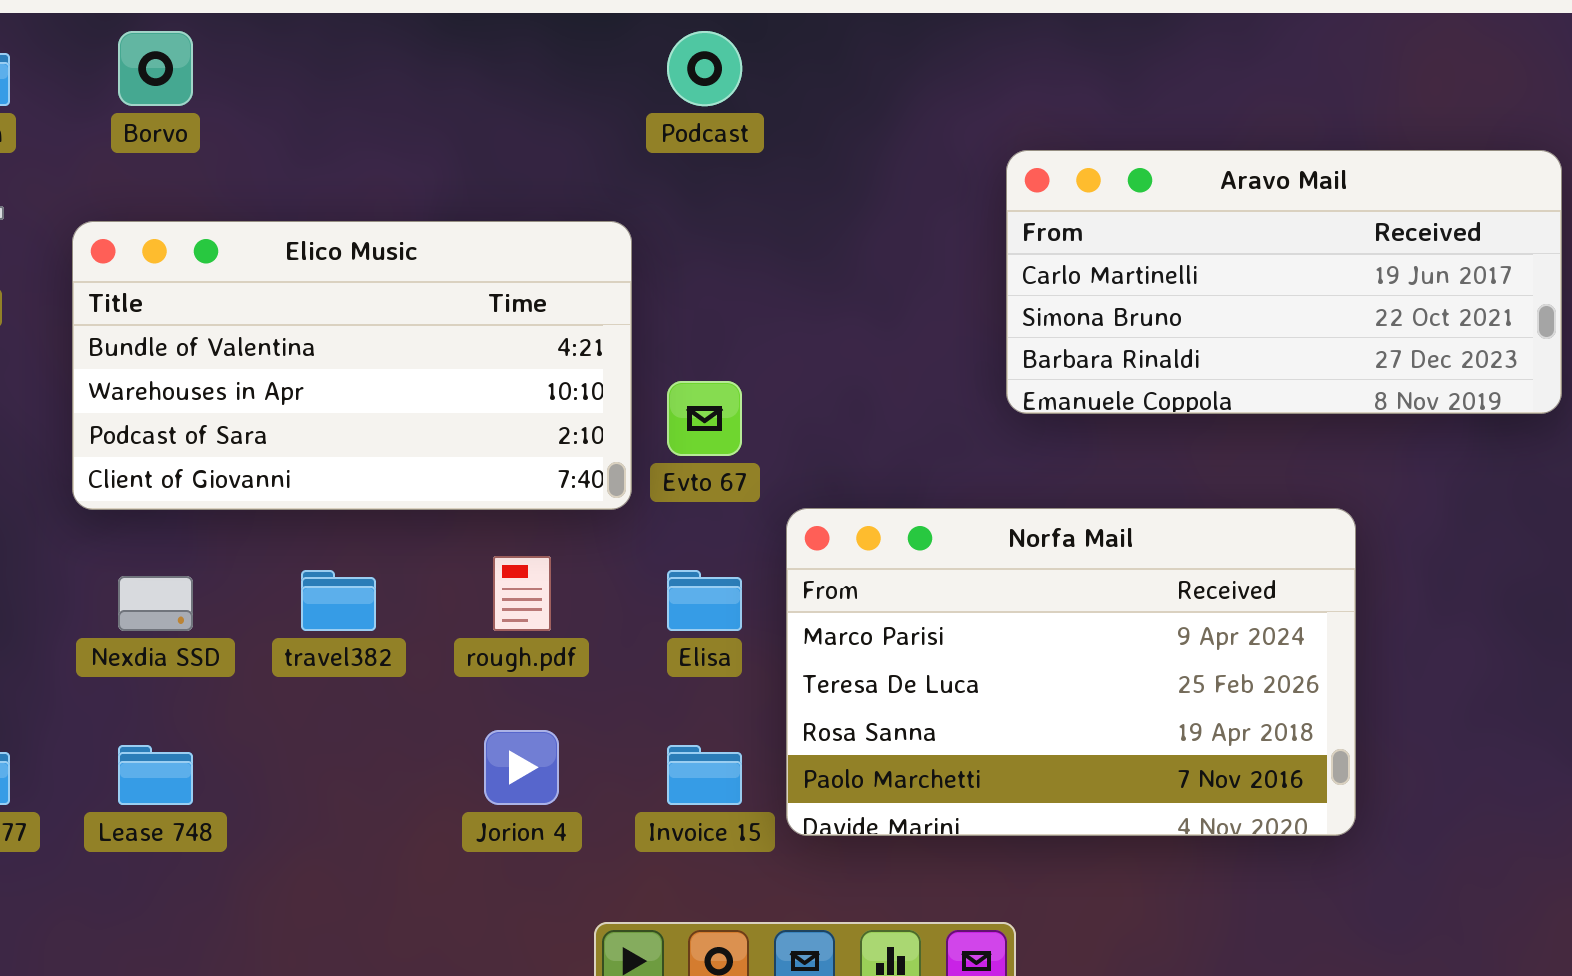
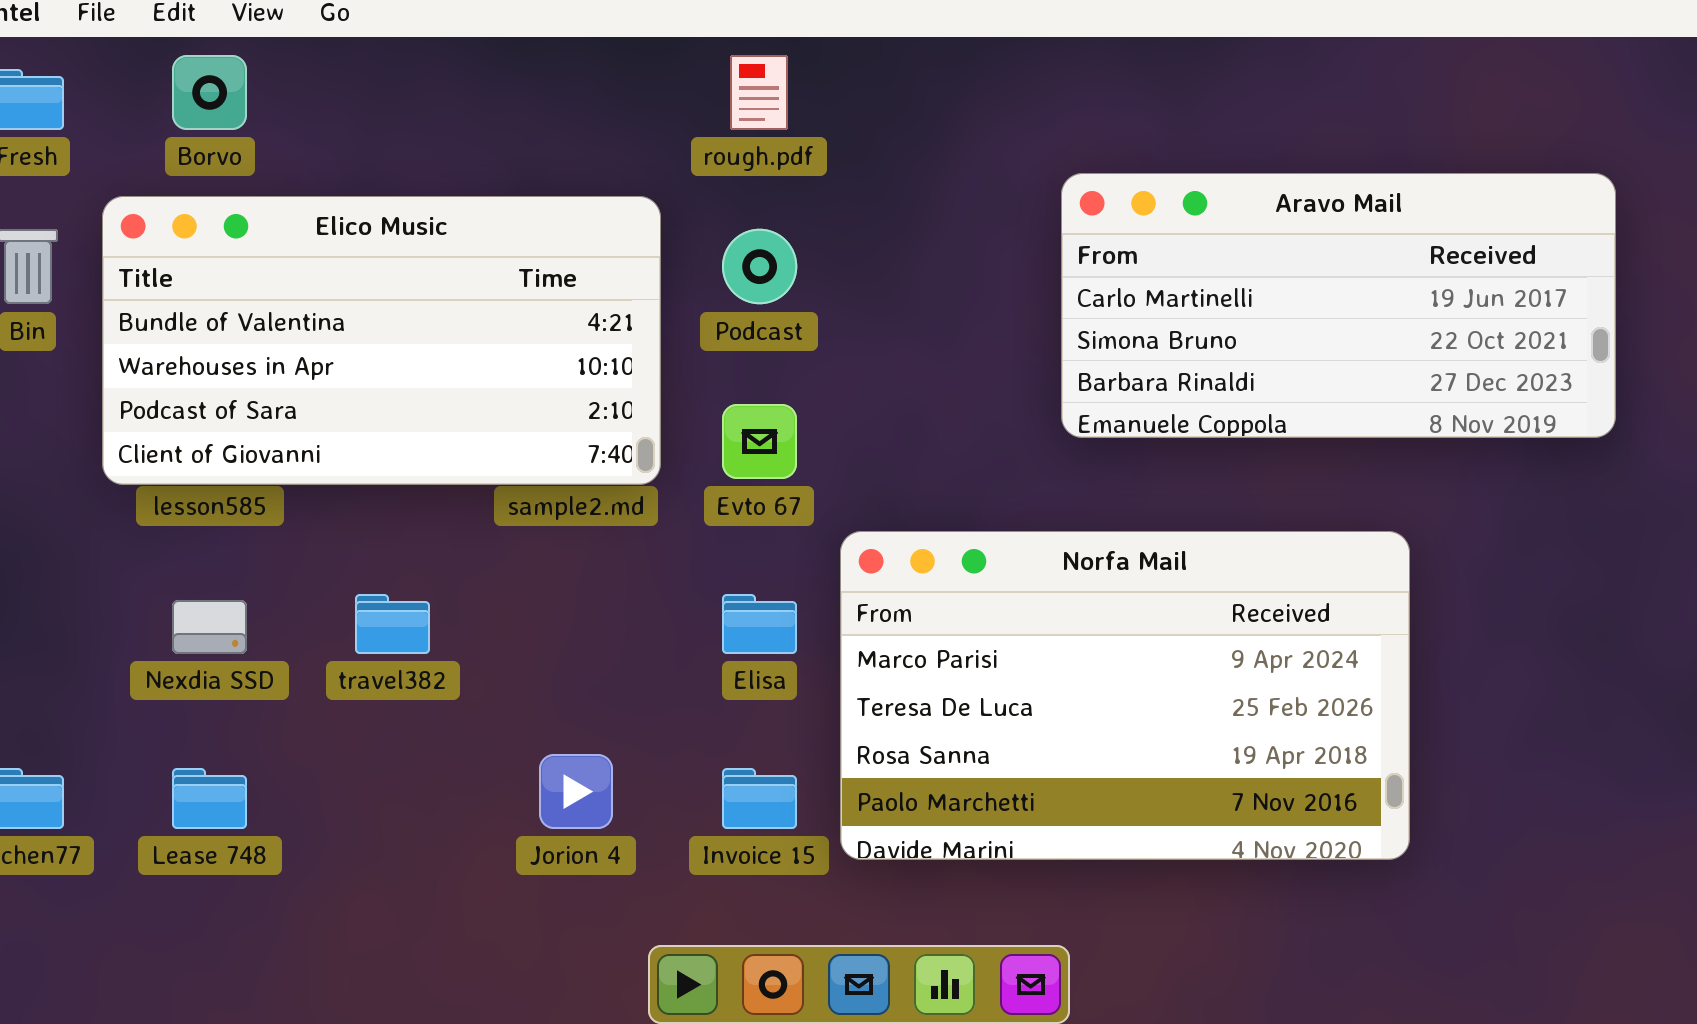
Podcast: [667,31,742,106] -> [722,229,797,304], moved
Elico Music: [72,221,632,510] -> [102,196,661,485], moved
rough.pdf: [493,556,551,631] -> [730,55,788,130], moved

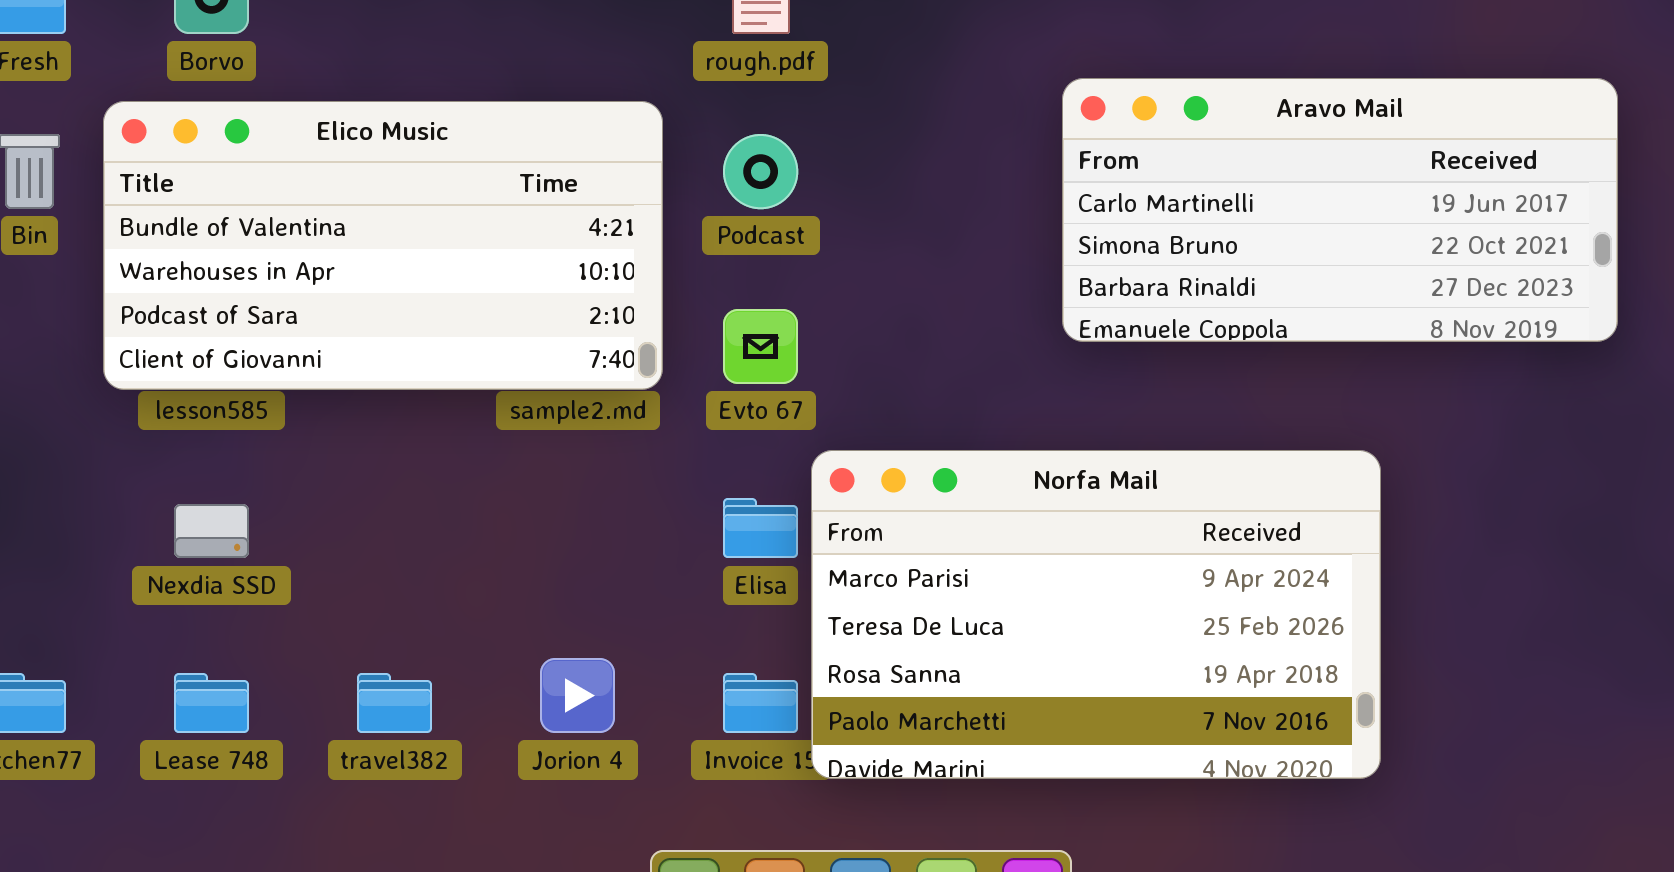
Norfa Mail: [840,531,1410,860] -> [811,450,1381,779], moved
travel382: [355,594,430,654] -> [357,673,432,733], moved

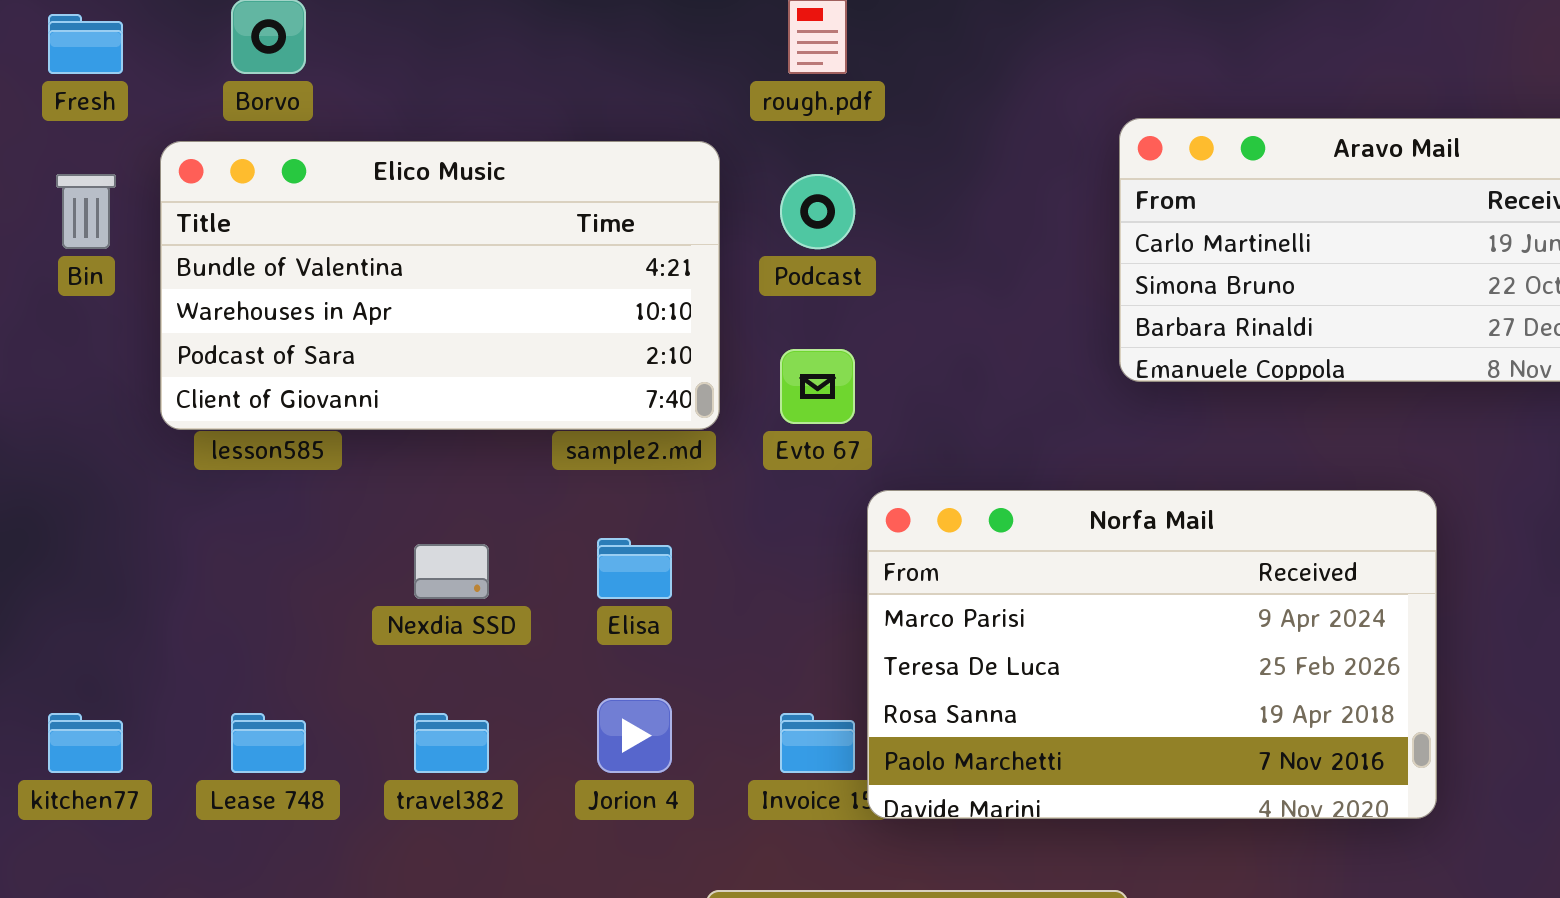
Elisa: [723,498,798,558] -> [597,538,672,599], moved
Nexdia SSD: [174,504,249,558] -> [414,544,489,599], moved

